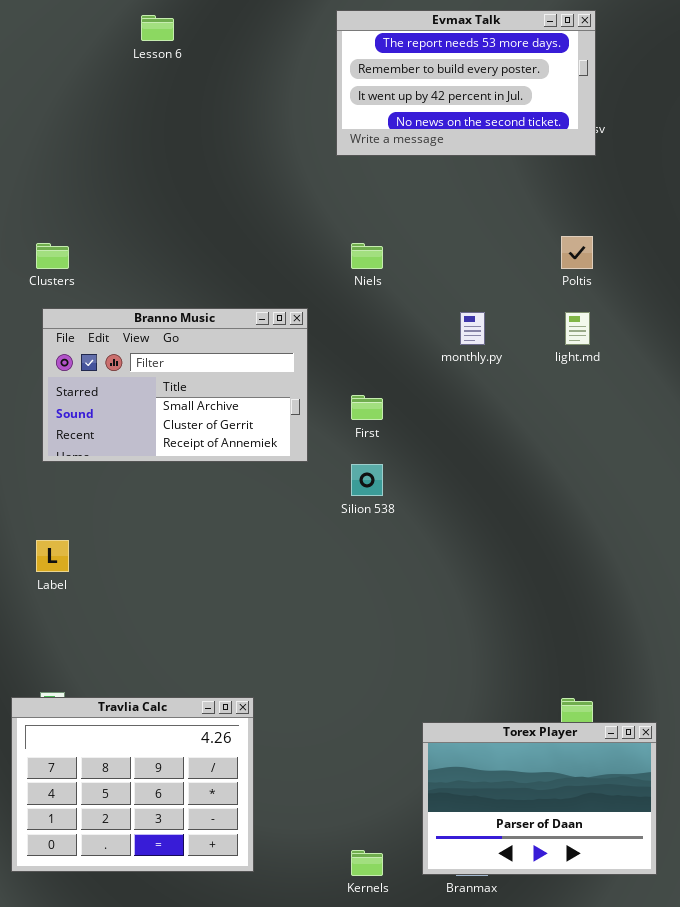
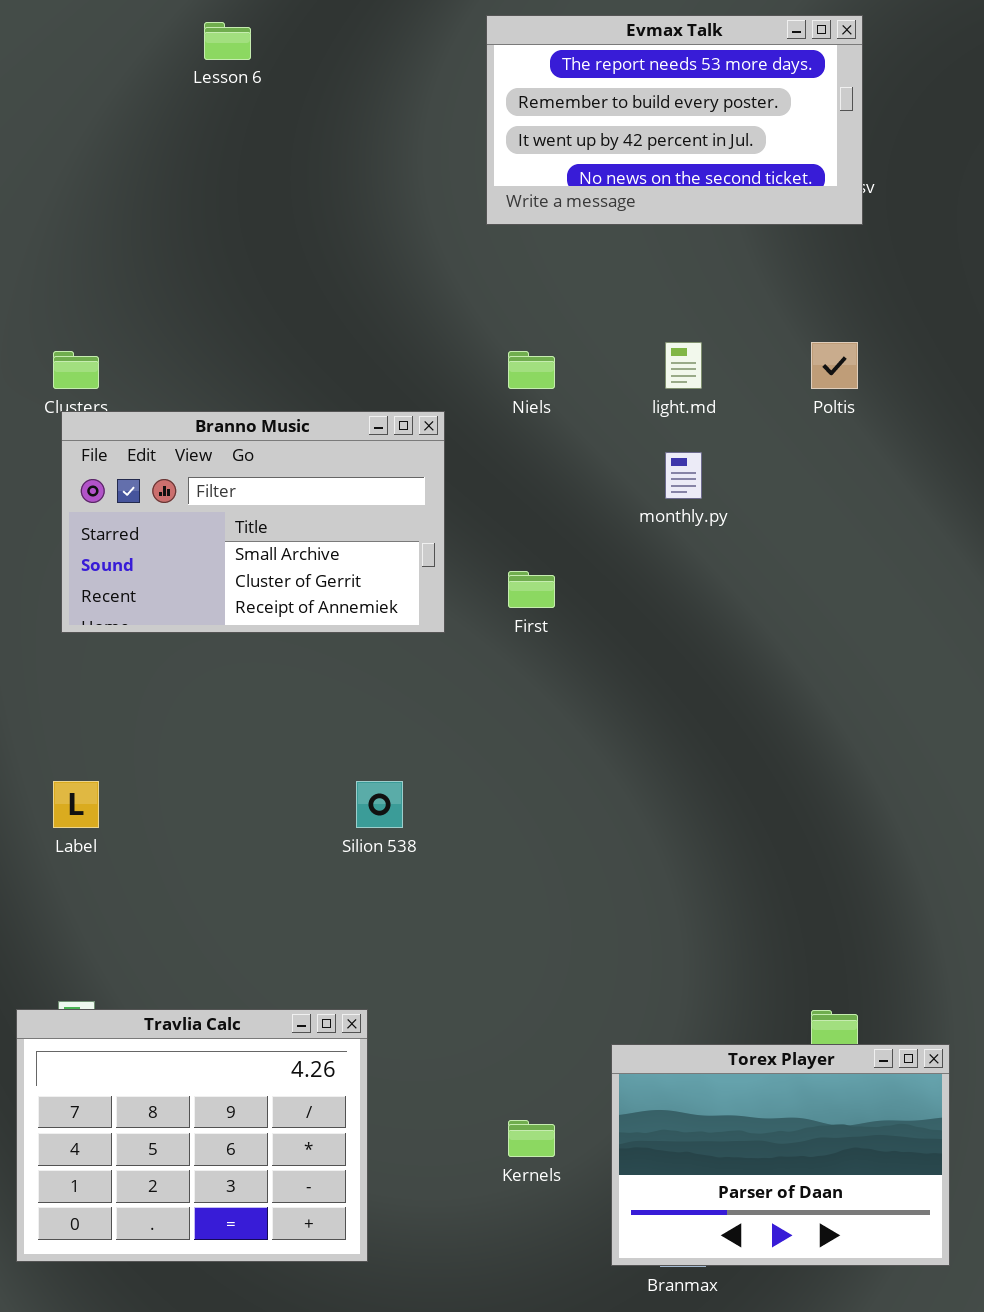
Branno Music: [42,308,308,462] -> [61,411,445,633], moved
light.md: [565,312,590,345] -> [665,342,702,389], moved
Silion 538: [351,464,383,496] -> [356,781,403,828], moved
Kernels: [351,850,383,876] -> [508,1120,555,1157], moved

